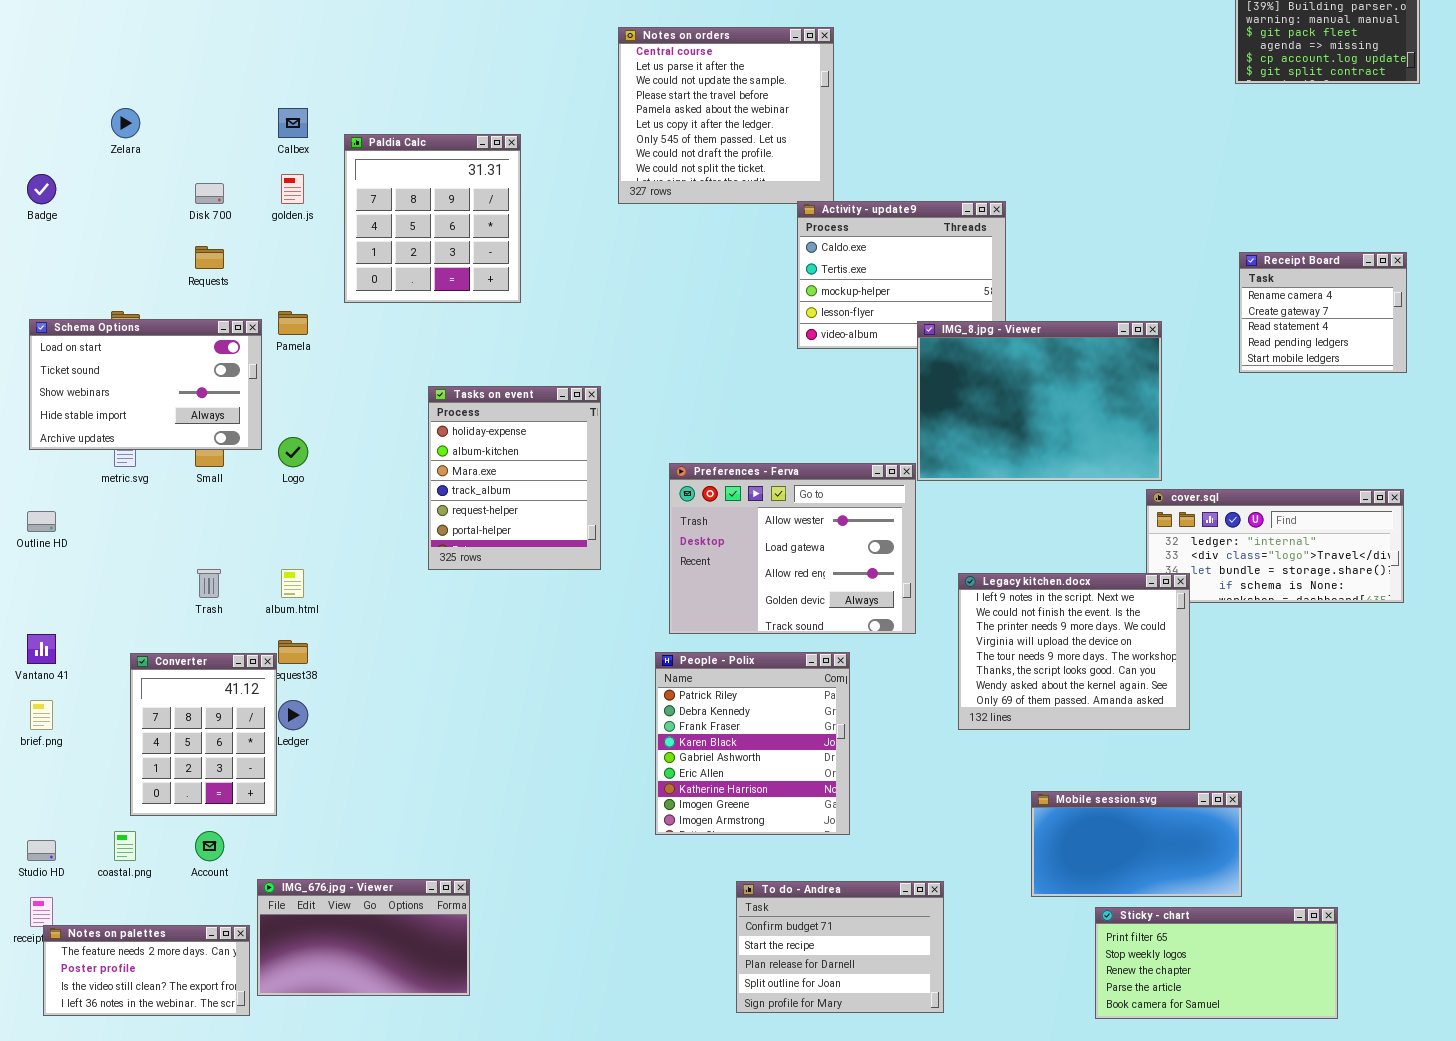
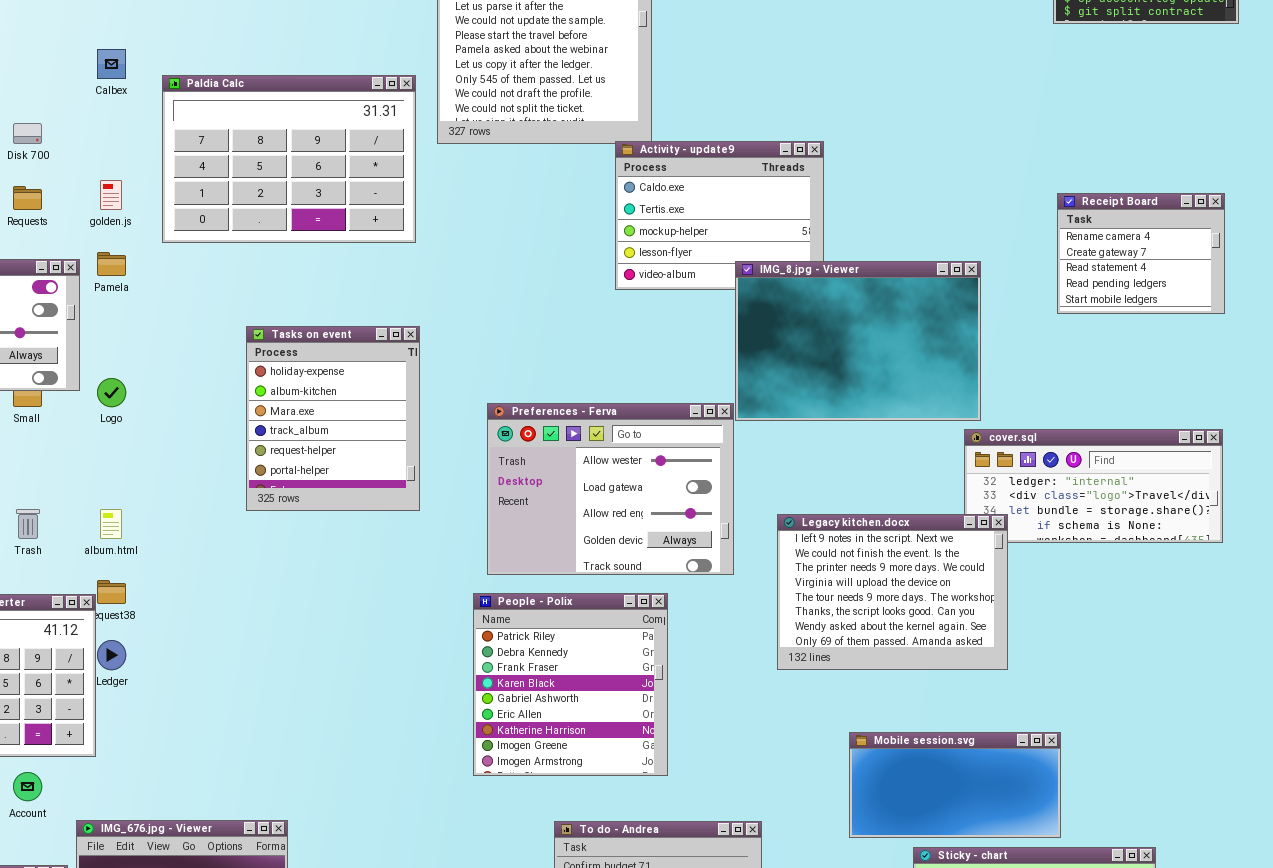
Paldia Calc: [344,134,521,303] -> [162,75,416,243], resized
golden.js: [281,174,304,204] -> [100,180,122,210], moved

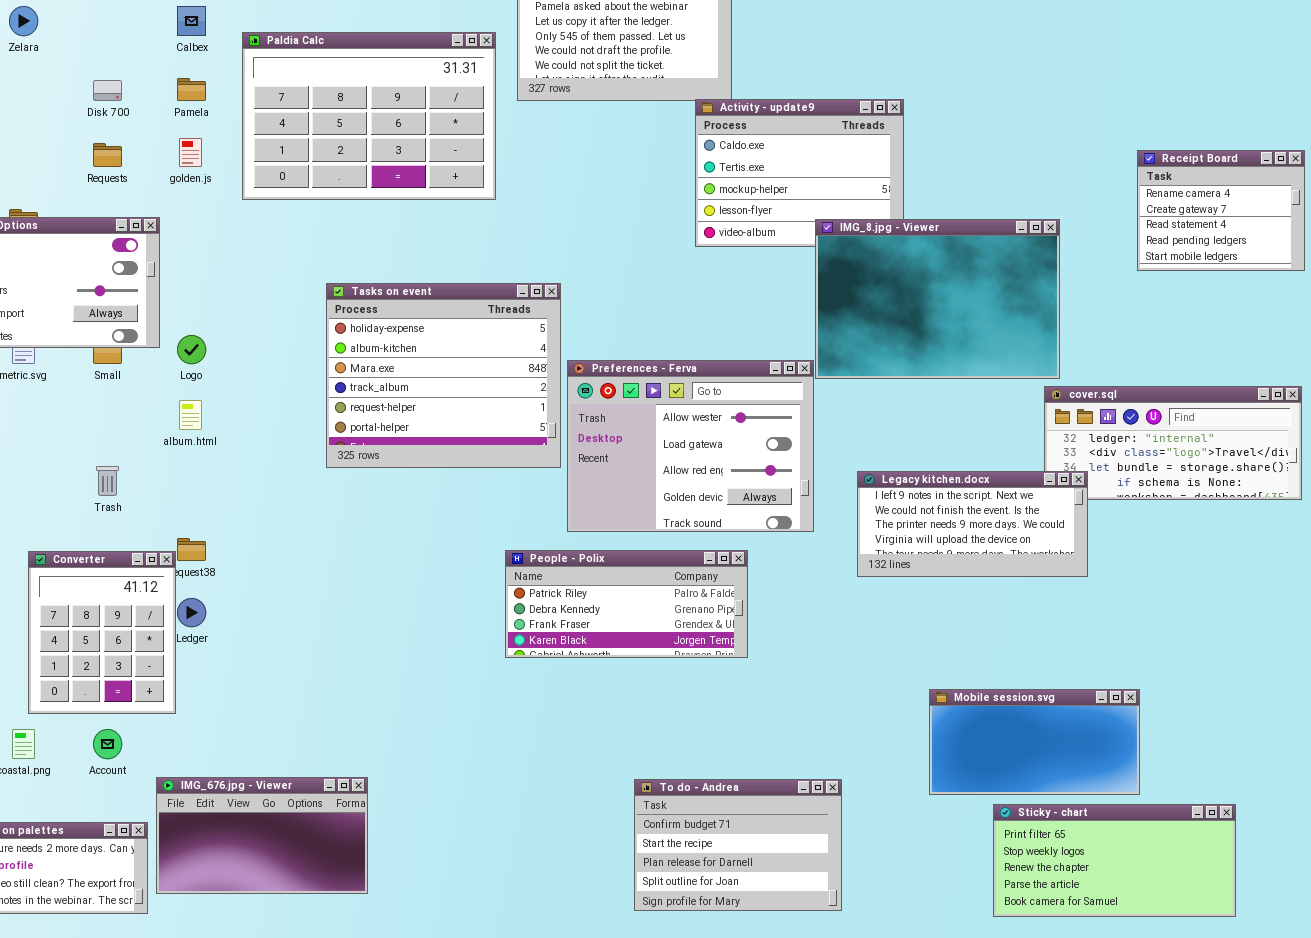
Pamela: [97,252,126,276] -> [177,78,206,101], moved
Tasks on event: [246,326,420,511] -> [326,283,561,468], resized
album.html: [100,509,122,539] -> [179,400,202,430], moved
Legacy kitchen.docx: [777,514,1008,670] -> [857,471,1088,577], resized
People - Polix: [473,593,668,776] -> [505,550,748,658], resized

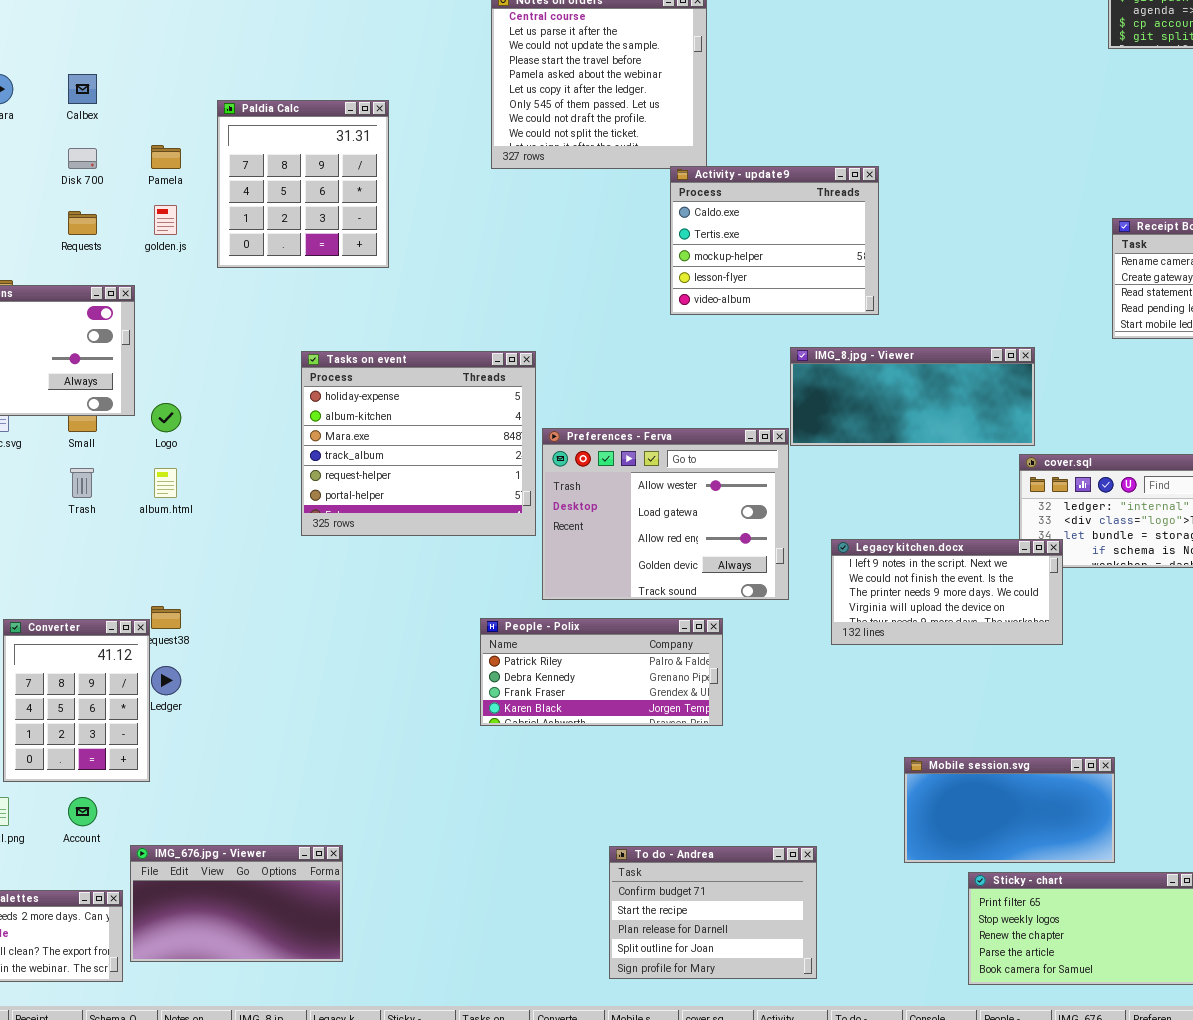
Calbex: [177,6,206,36] -> [68,74,97,104], moved
Paldia Calc: [242,32,496,200] -> [217,100,389,268], resized
IMG_8.jpg - Viewer: [815,219,1060,379] -> [790,347,1035,446], resized
Trash: [96,466,119,496] -> [70,468,94,498], moved

